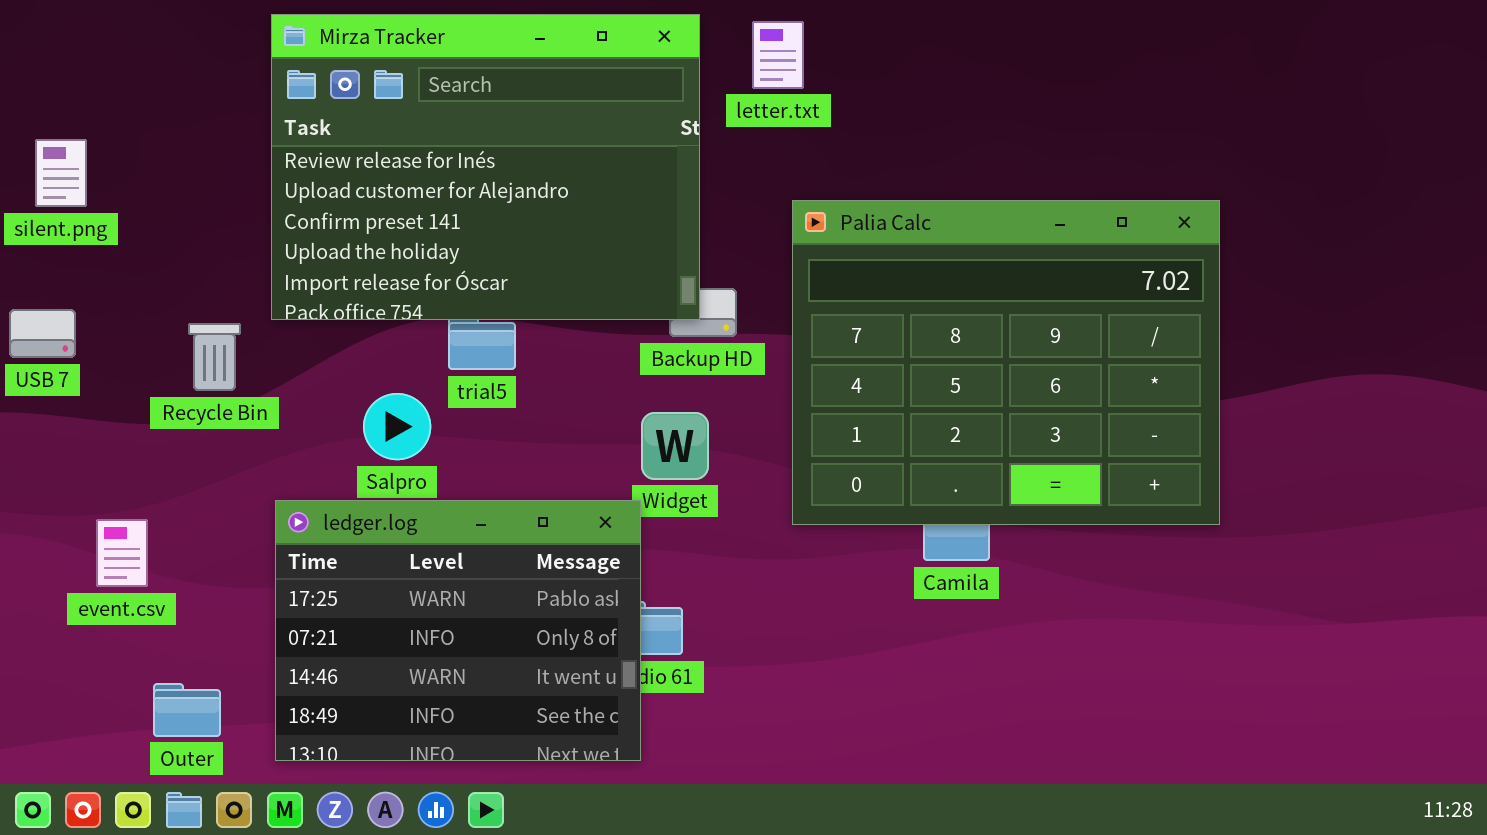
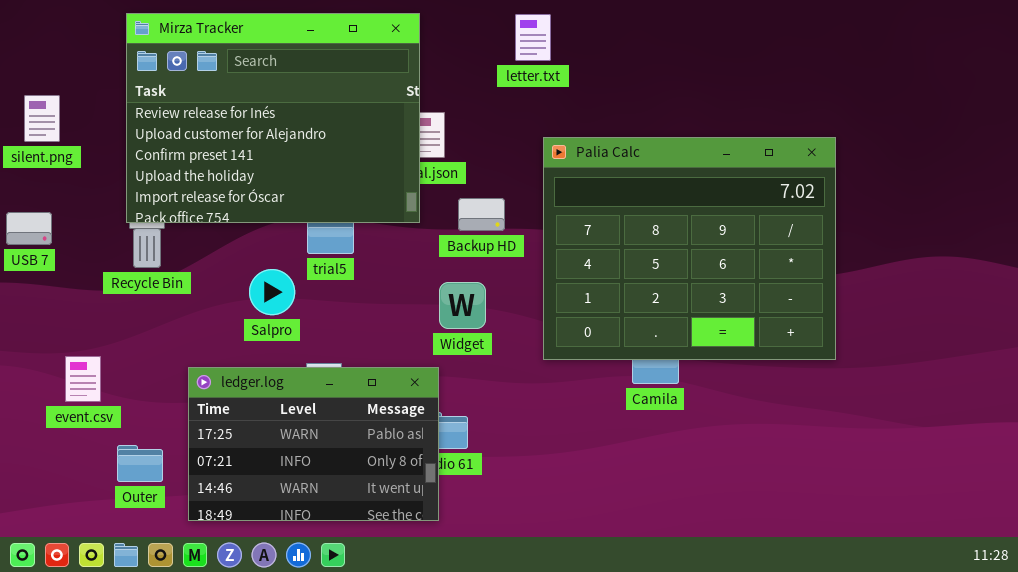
Mirza Tracker: [271,14,700,320] -> [126,13,420,223], moved
ledger.log: [275,500,641,761] -> [188,367,439,521], resized
Outer: [153,683,221,737] -> [117,445,163,482], moved

